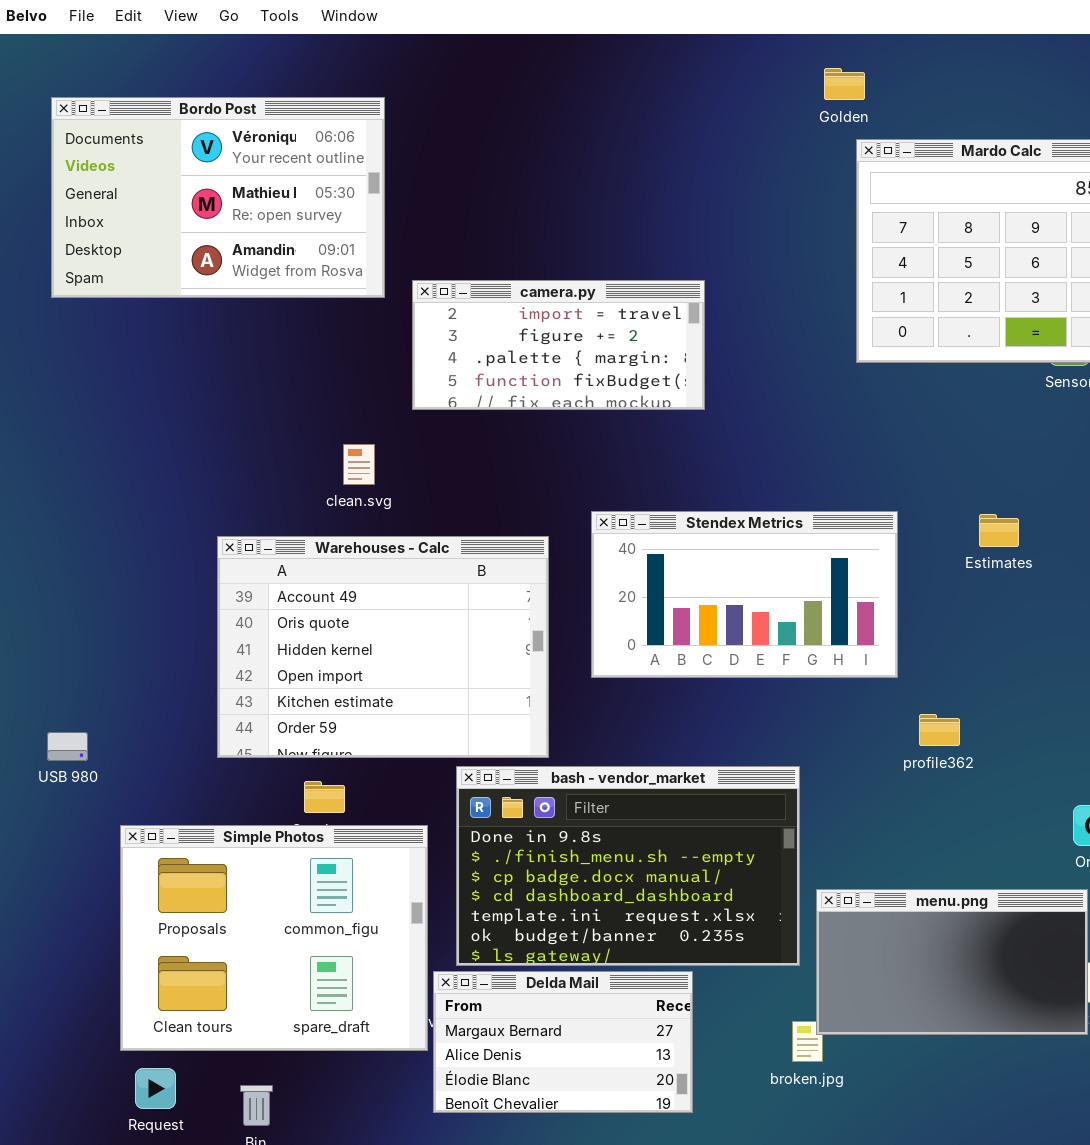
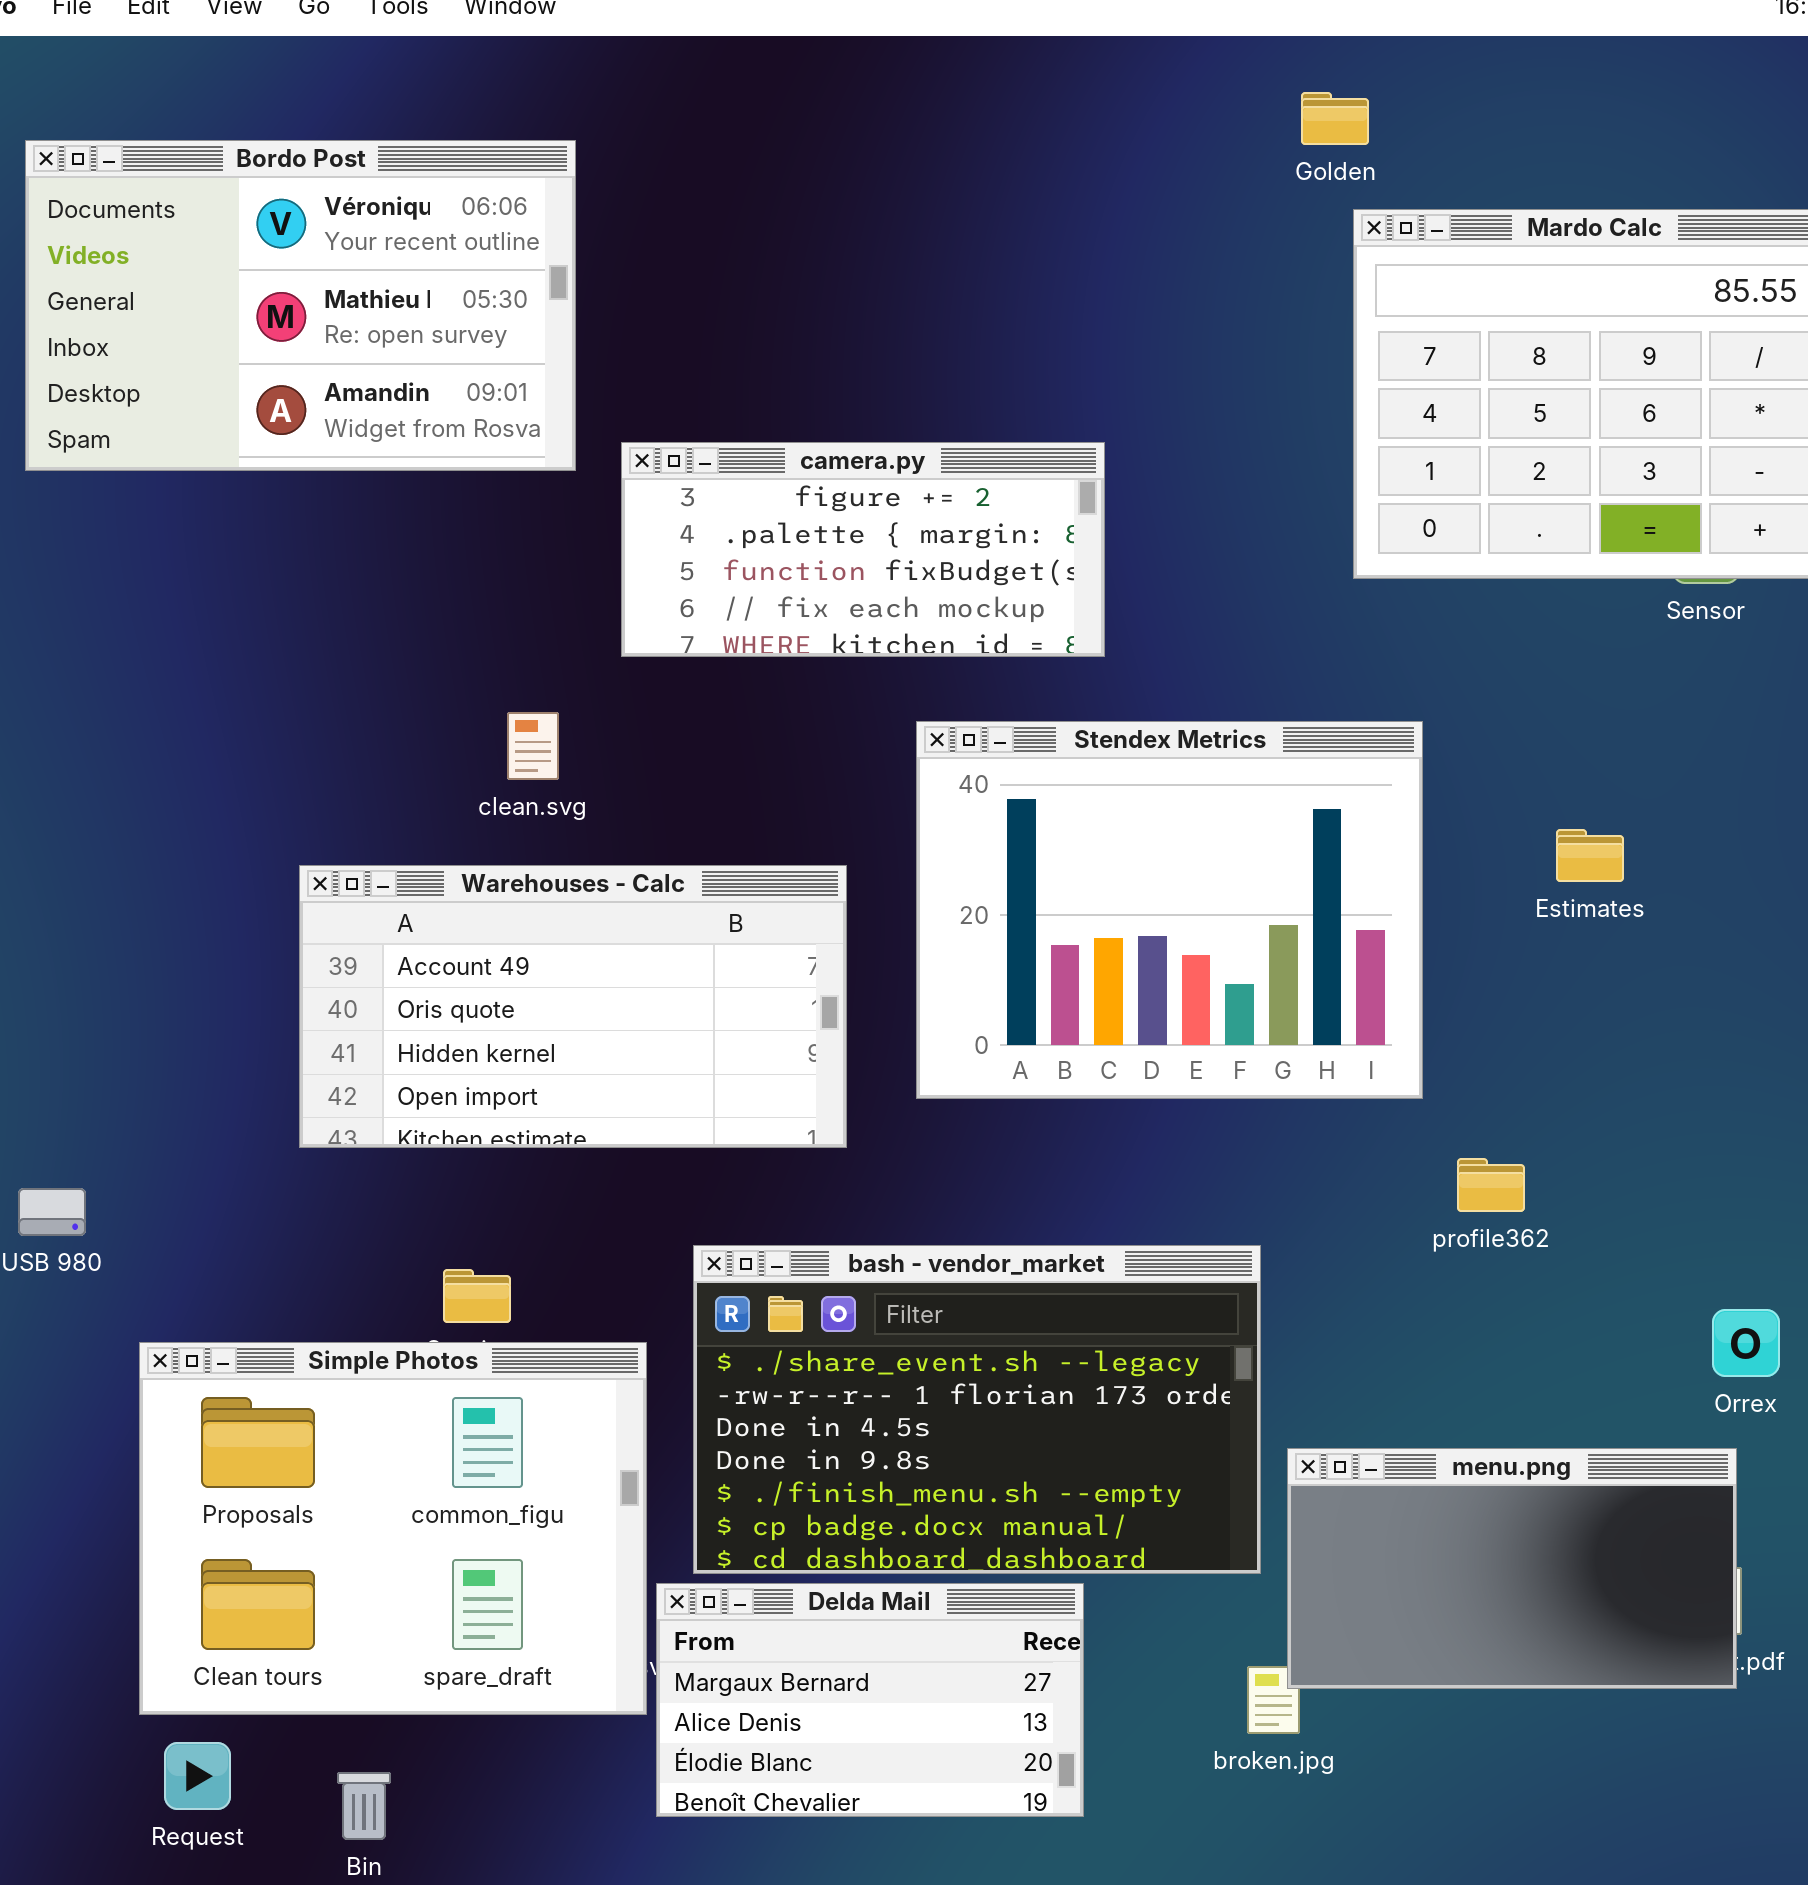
camera.py: [412,280,705,410] -> [621,442,1105,657], scrolled down 1 row
Stendex Metrics: [591,511,898,678] -> [916,721,1423,1099], resized
Warehouses - Calc: [217,536,549,758] -> [299,865,847,1148], resized
bash - vendor_market: [456,766,800,966] -> [693,1245,1261,1574], scrolled up 3 rows

